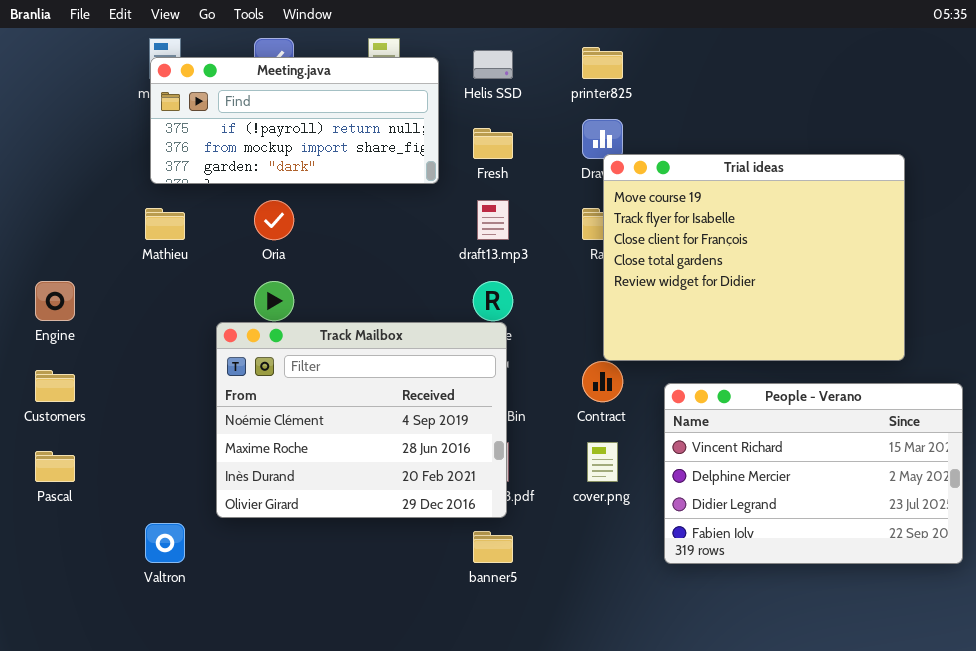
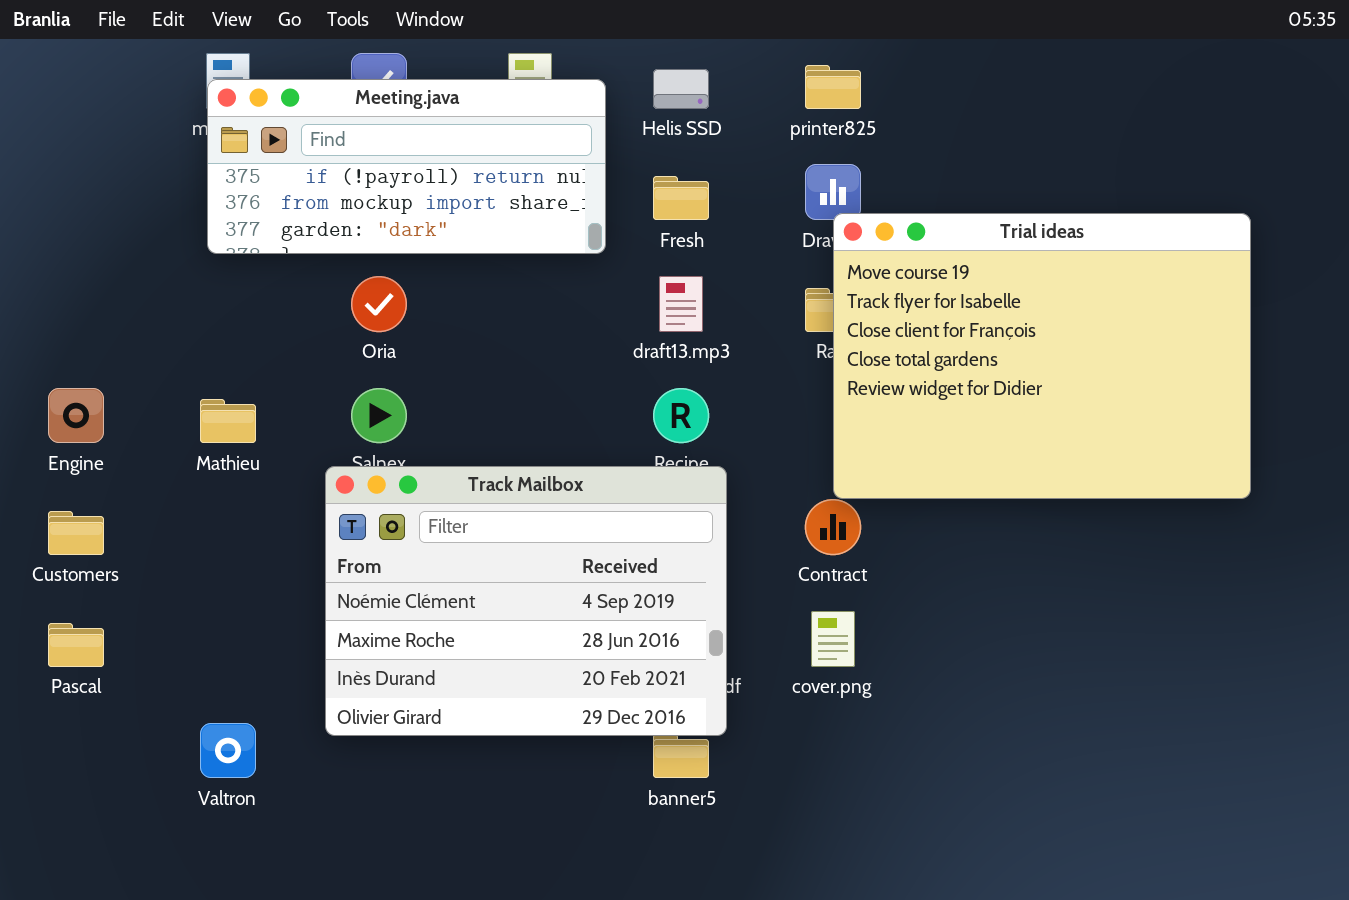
Mathieu: [145,208,185,240] -> [200,399,256,443], moved
Track Mailbox: [216,322,507,518] -> [325,466,727,736], moved
People - Verano: [664,383,963,564] -> none, closed

